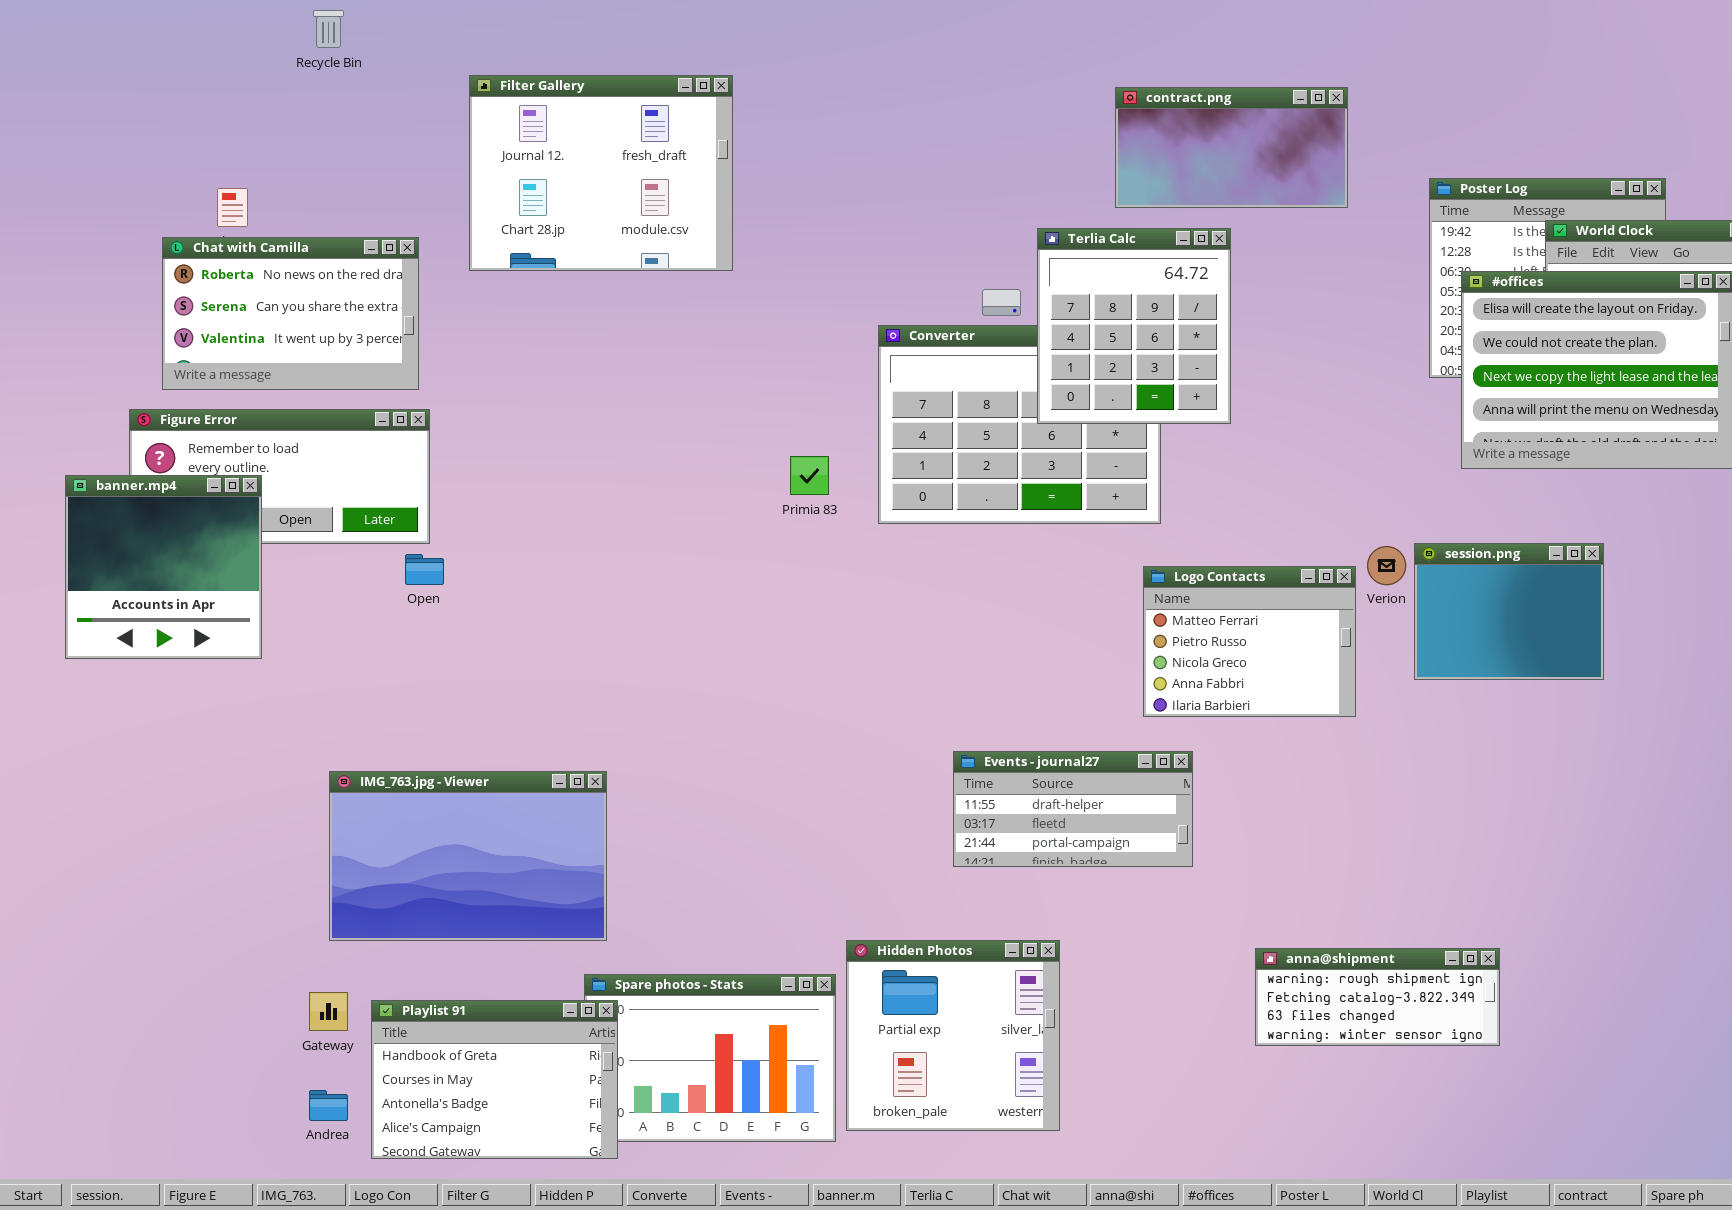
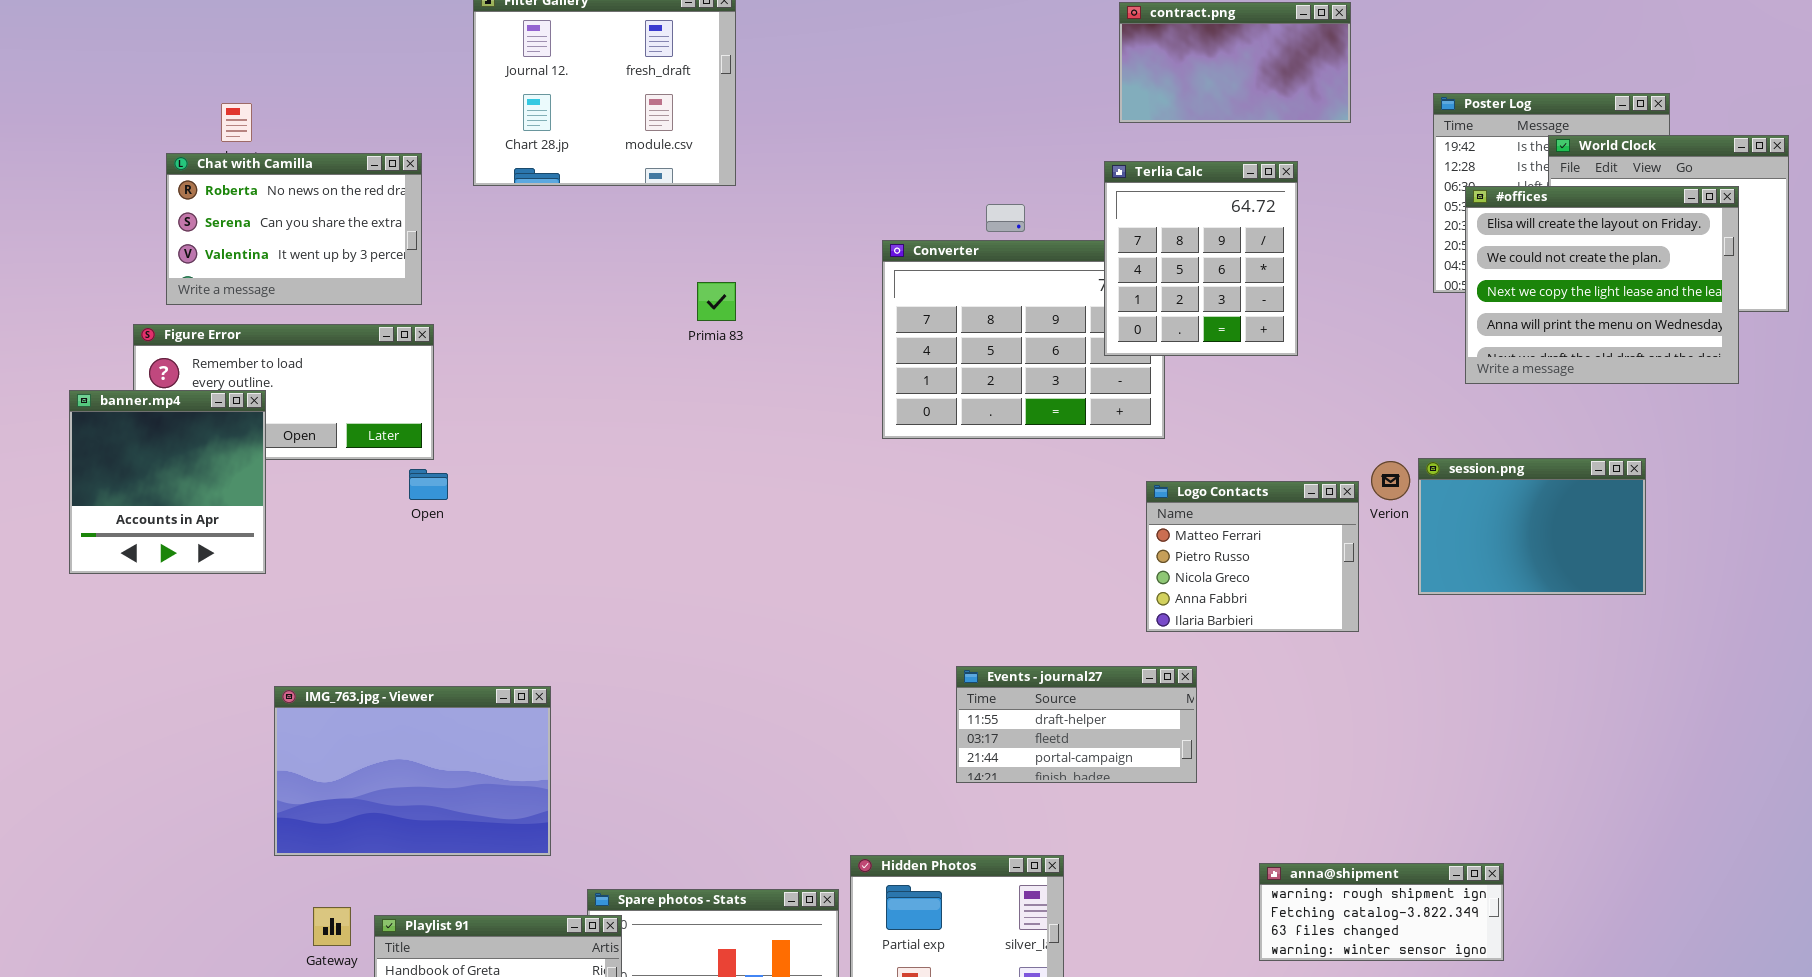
Terlia Calc: [1037,228,1231,424] -> [1104,161,1298,356], moved
Primia 83: [790,456,829,495] -> [697,282,736,321], moved
session.png: [1414,543,1604,680] -> [1418,458,1646,595], resized
IMG_763.jpg - Viewer: [329,771,607,941] -> [274,686,551,856], moved

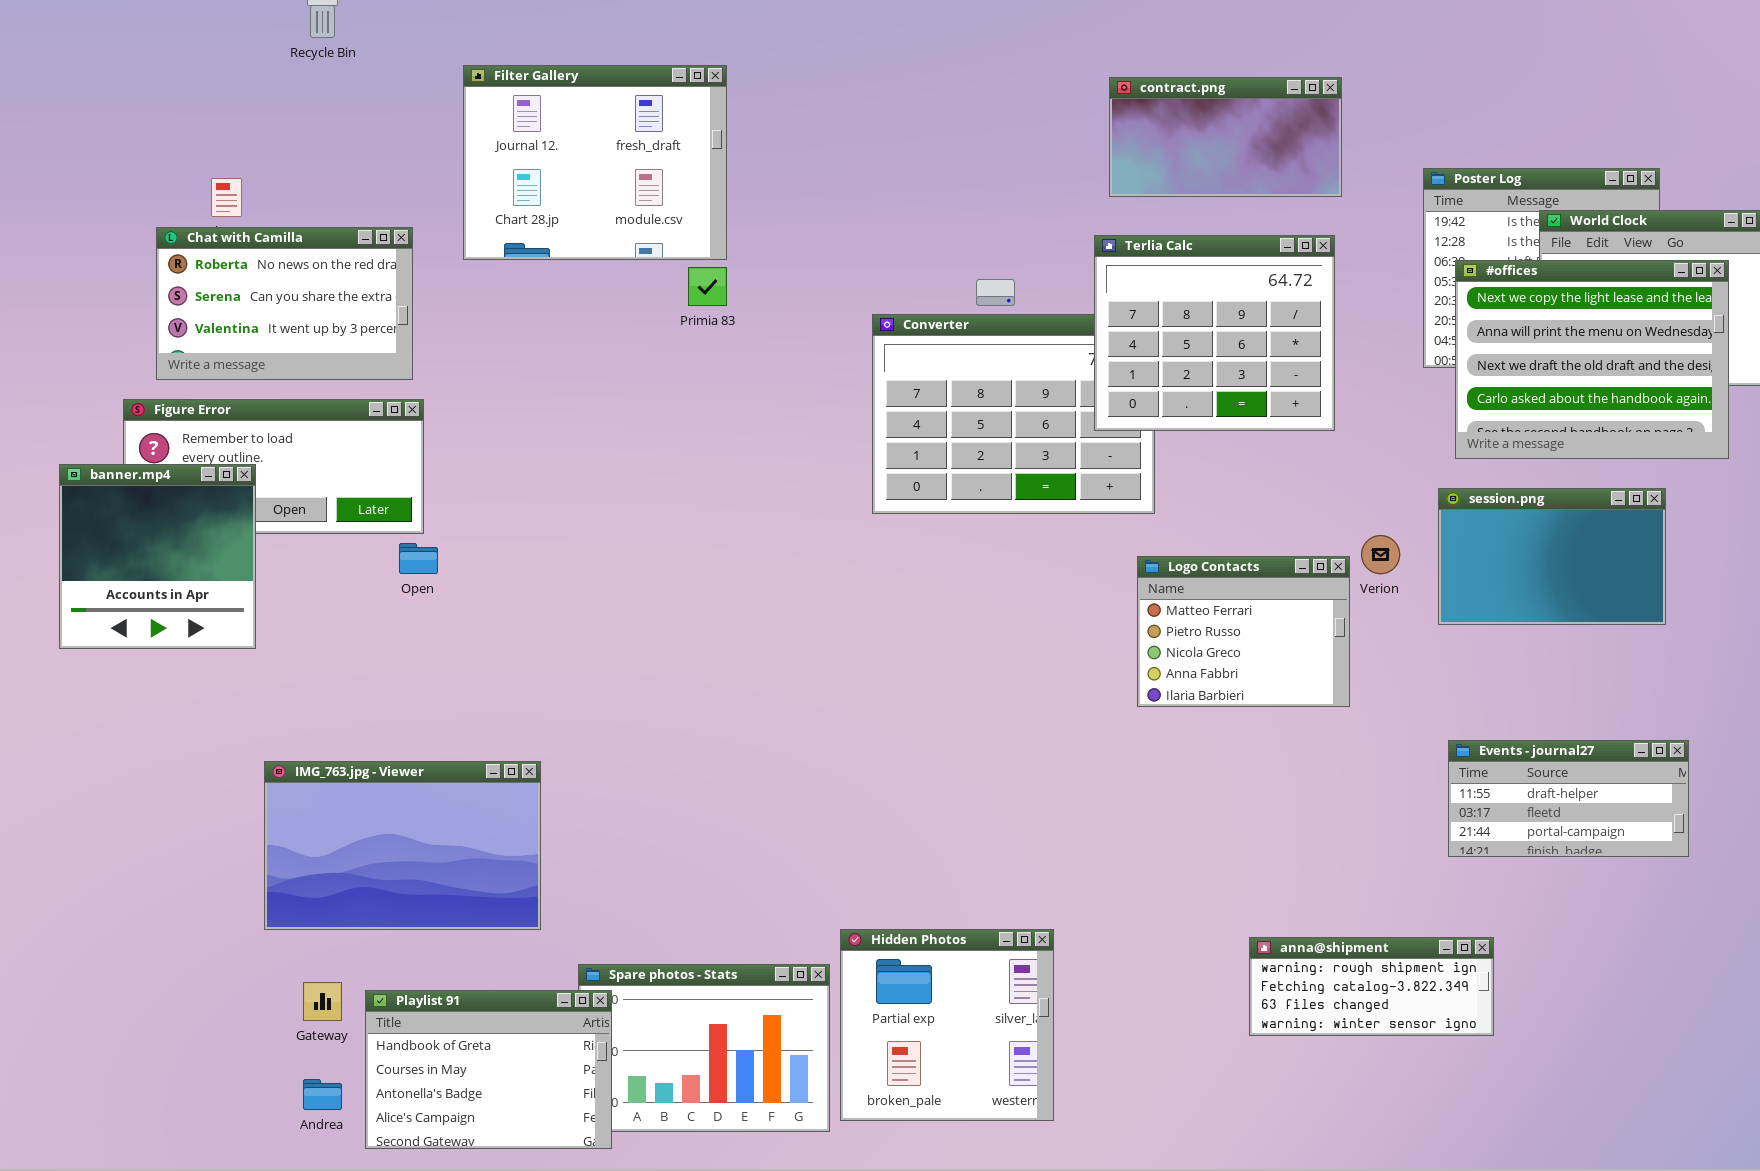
Terlia Calc: [1104,161,1298,356] -> [1094,235,1335,431], resized
#offices: [1465,186,1739,384] -> [1455,260,1729,459], scrolled down 2 rows
Primia 83: [697,282,736,321] -> [688,267,727,306], moved
session.png: [1418,458,1646,595] -> [1438,488,1666,625], moved
Events - journal27: [956,666,1197,783] -> [1448,740,1689,857], moved

